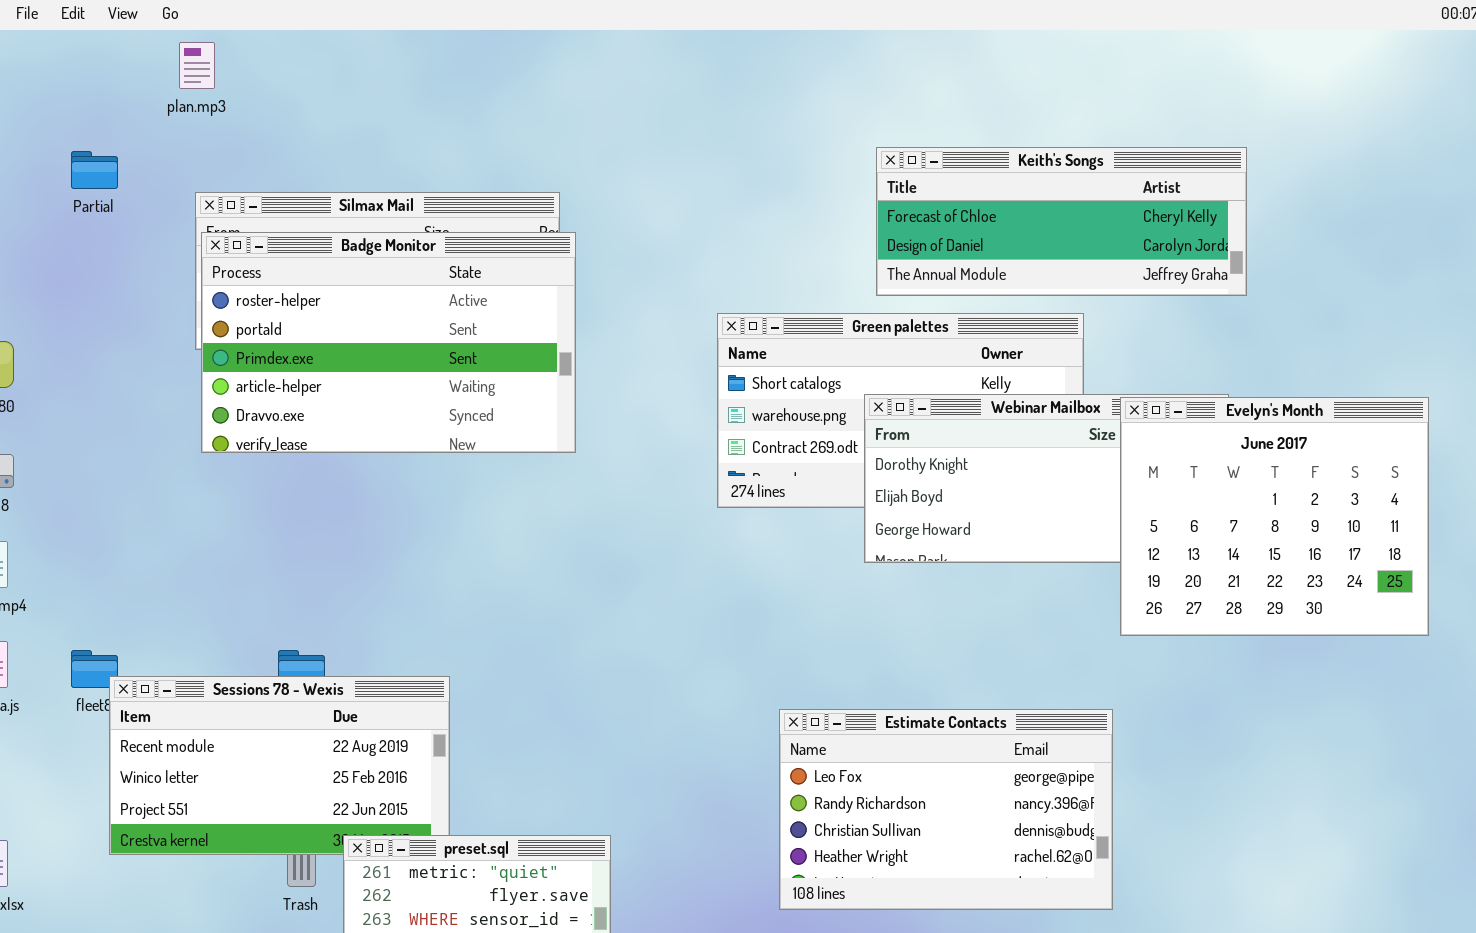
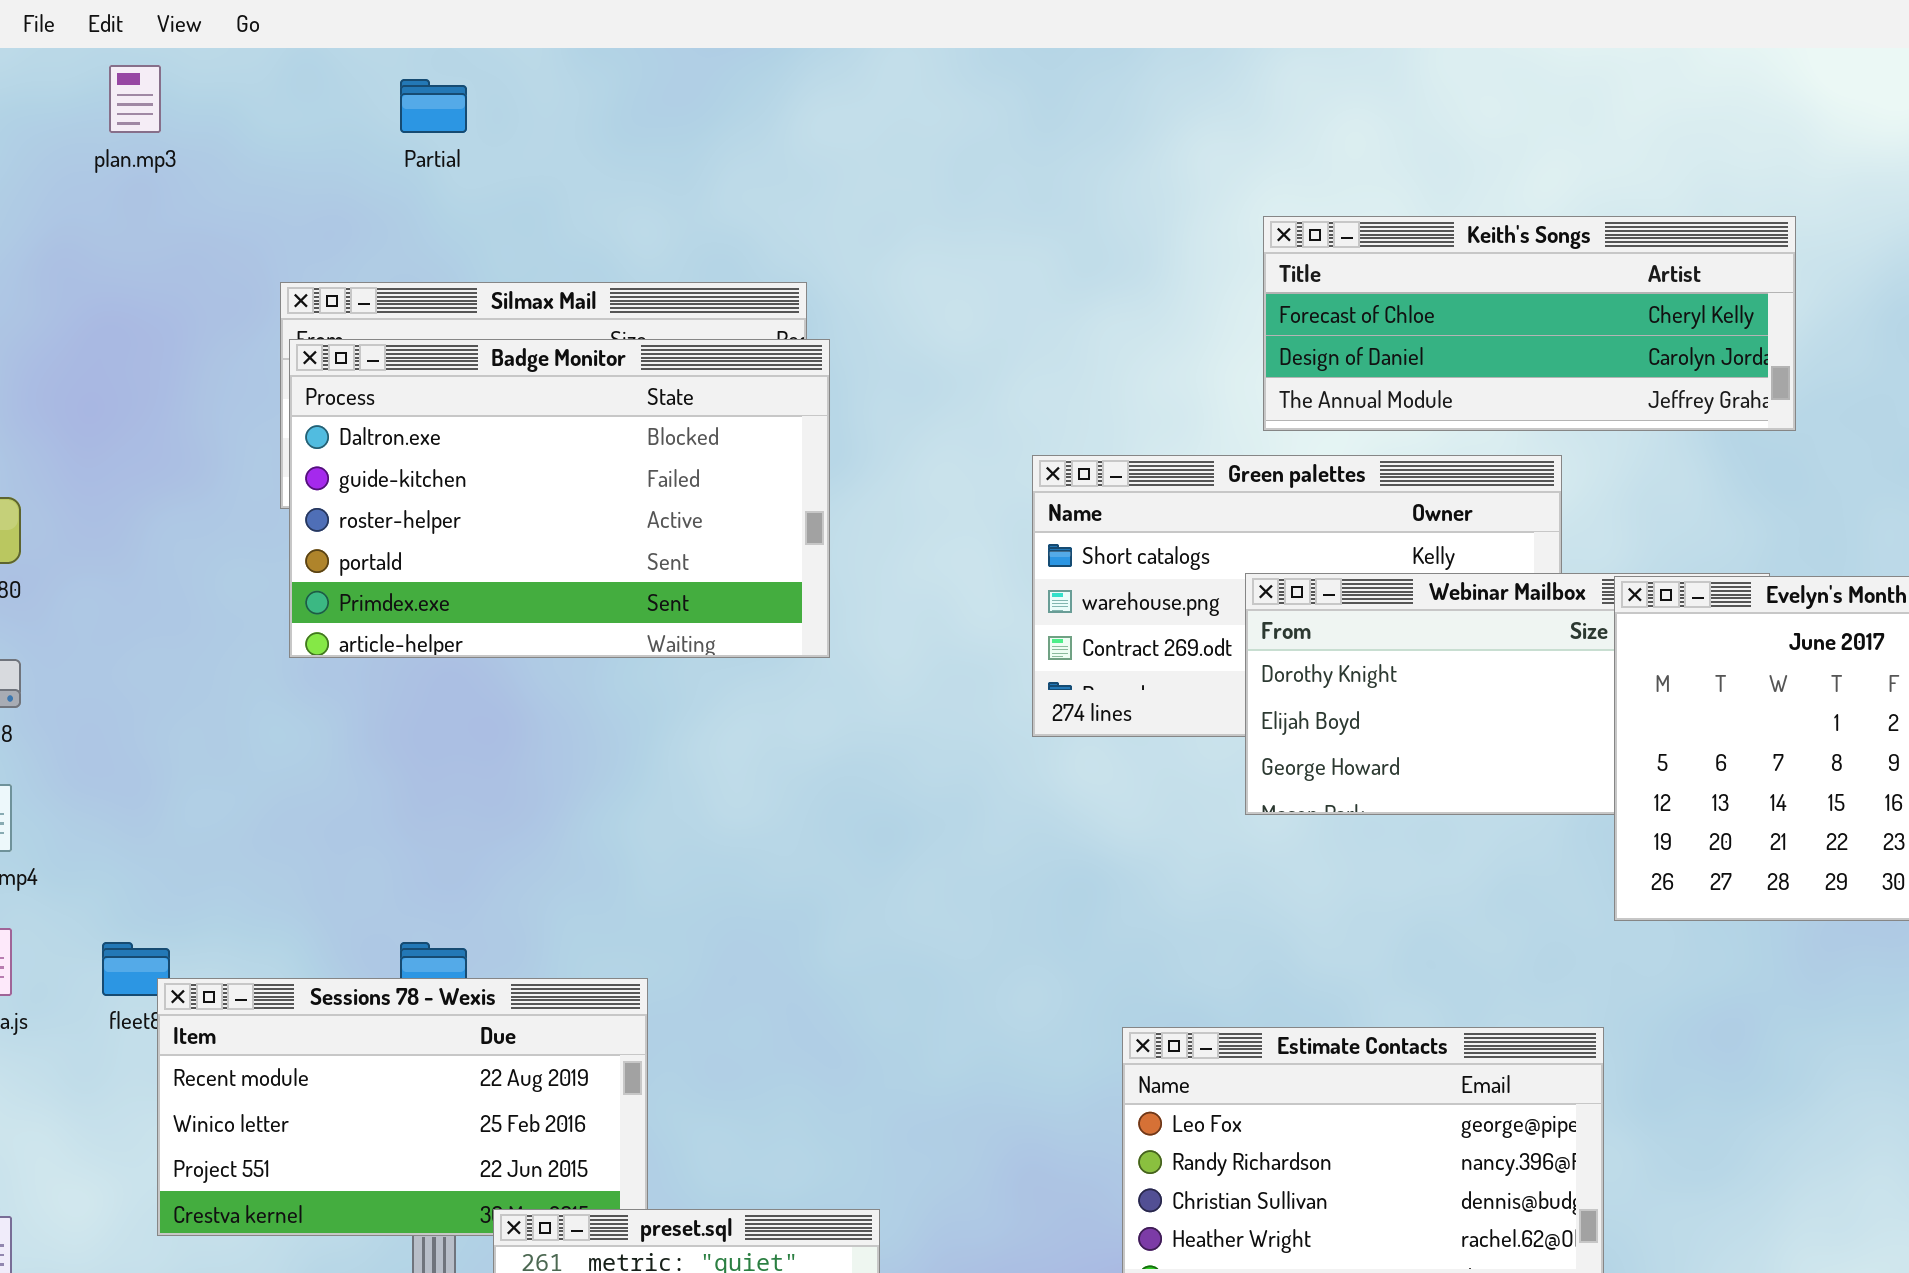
plan.mp3: [179,42,215,89] -> [109,65,161,133], moved
Partial: [71,151,118,189] -> [400,79,467,133], moved
Badge Monitor: [201,232,576,453] -> [289,339,830,658], scrolled up 2 rows

